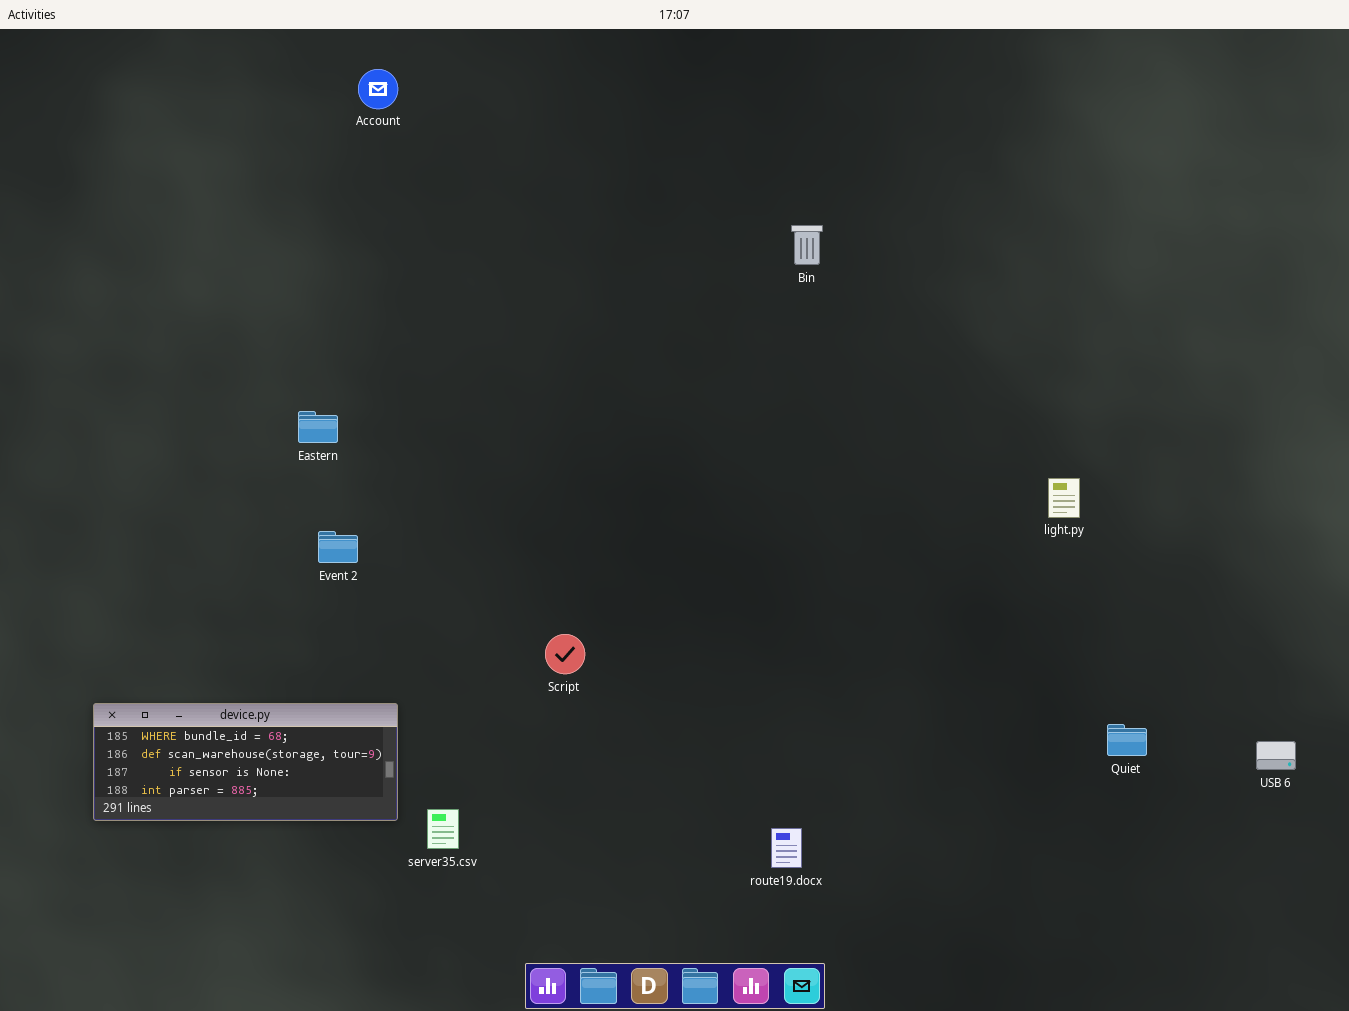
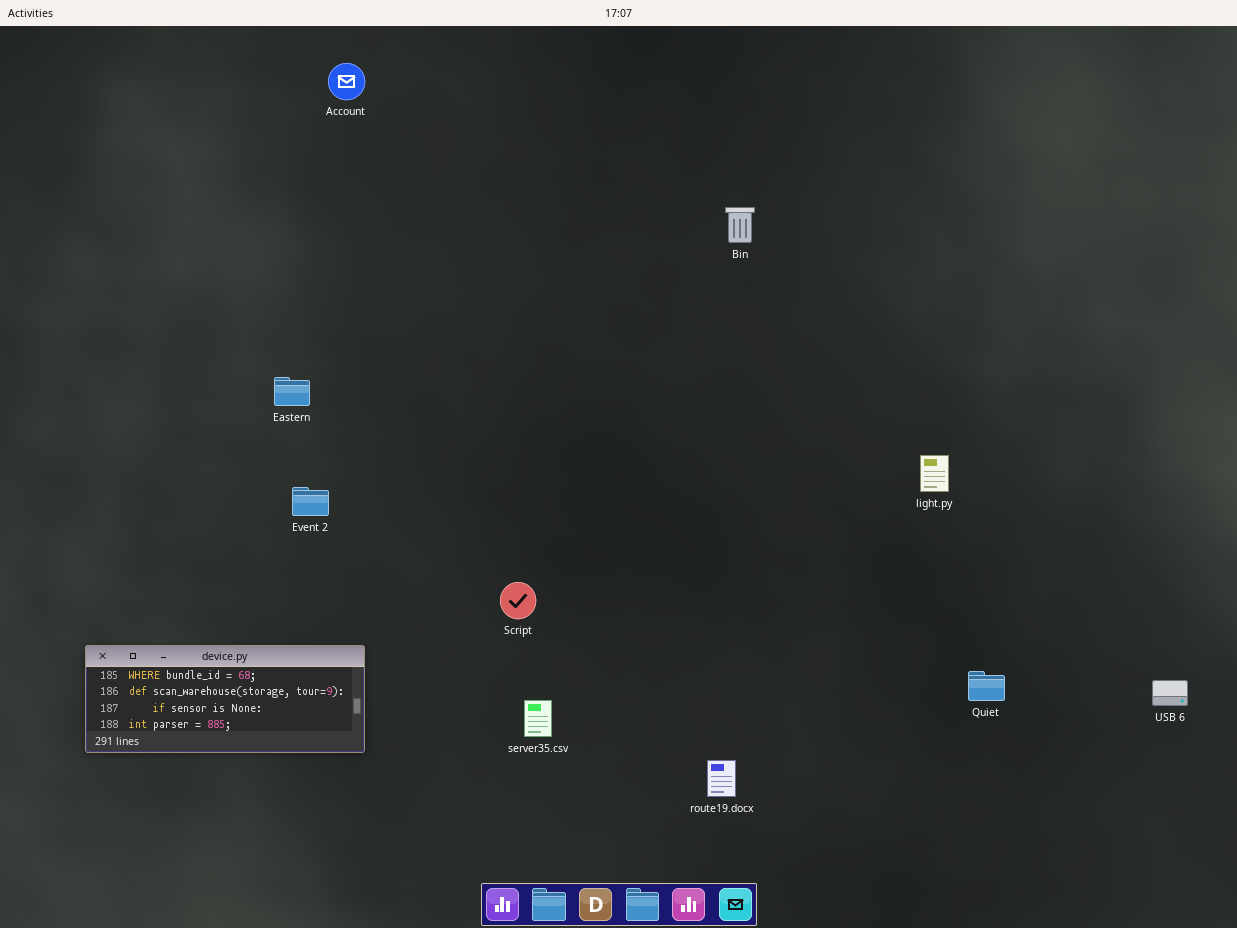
light.py: [1048,478,1080,518] -> [920,455,949,492], moved
Quiet: [1107,724,1147,756] -> [968,671,1005,701], moved
server35.csv: [427,809,459,849] -> [524,700,552,737], moved

